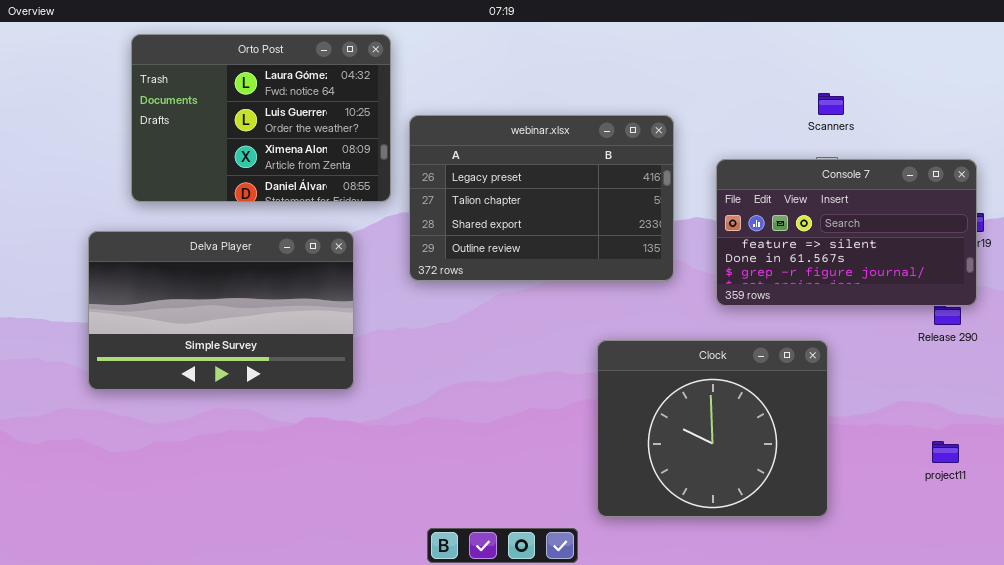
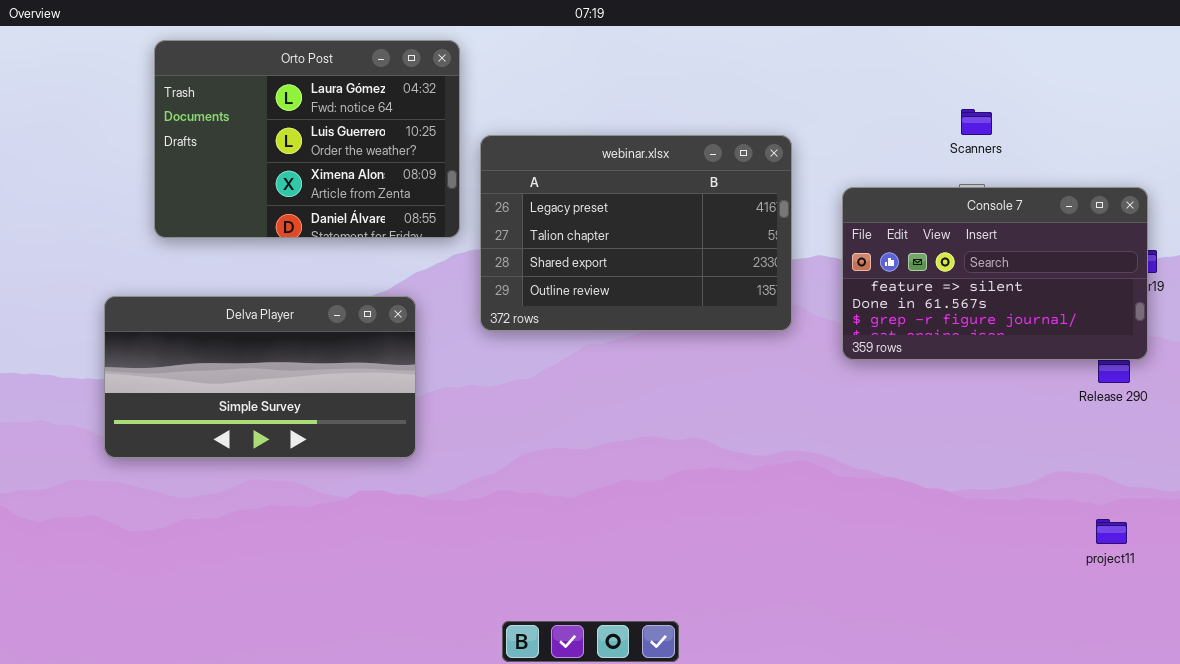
Delva Player: [88,231,354,390] -> [104,296,416,458], resized
Clock: [597,340,828,517] -> none, closed

